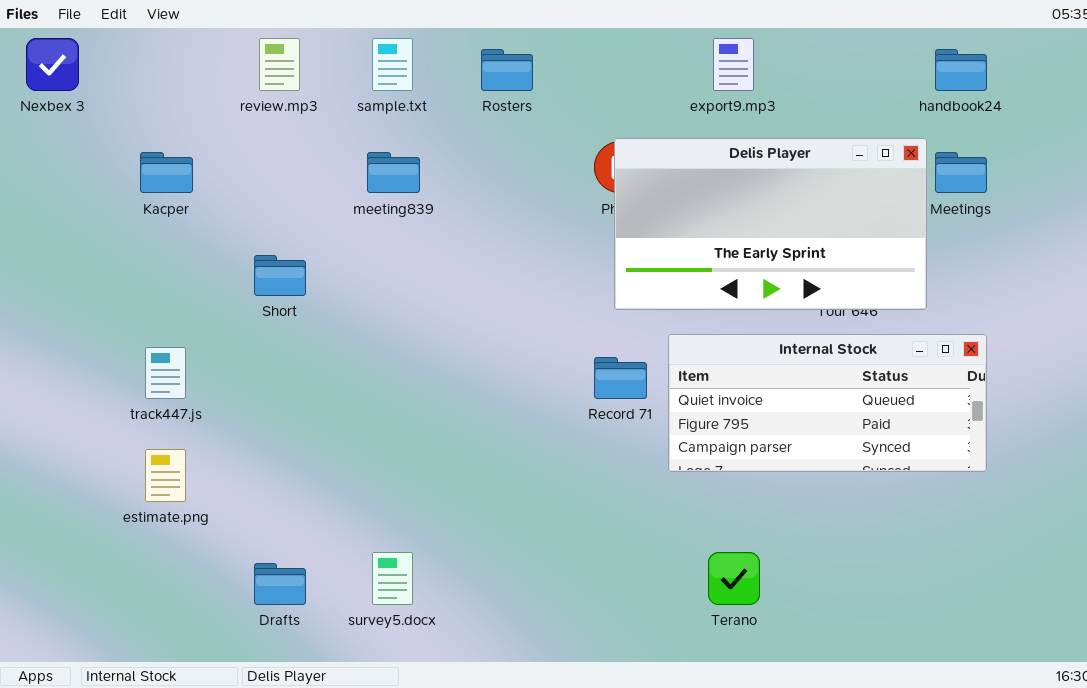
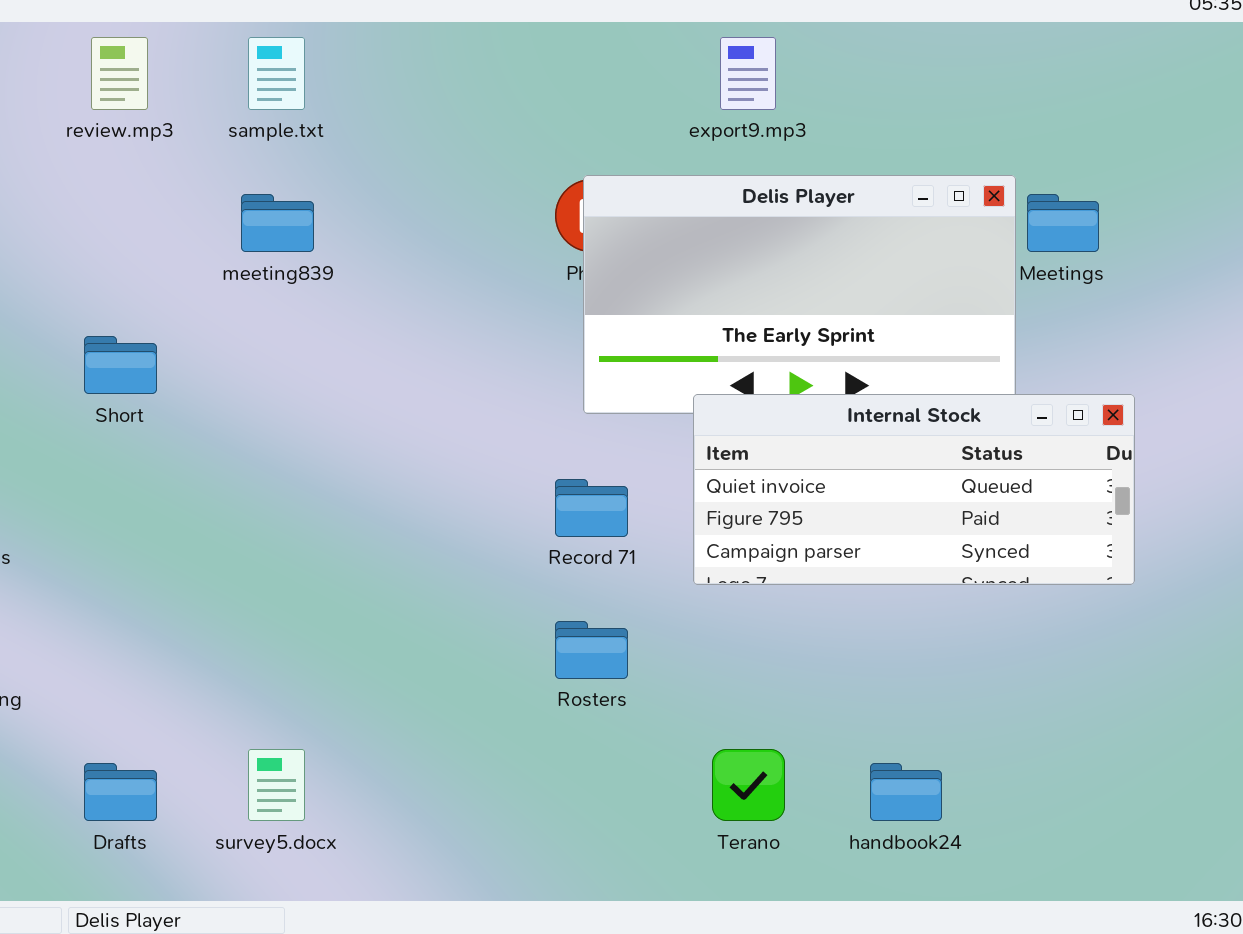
Rosters: [481,49,533,91] -> [555,621,628,679], moved
handbook24: [935,49,987,91] -> [870,763,942,821], moved
Internal Stock: [668,334,987,472] -> [693,394,1135,585], moved

